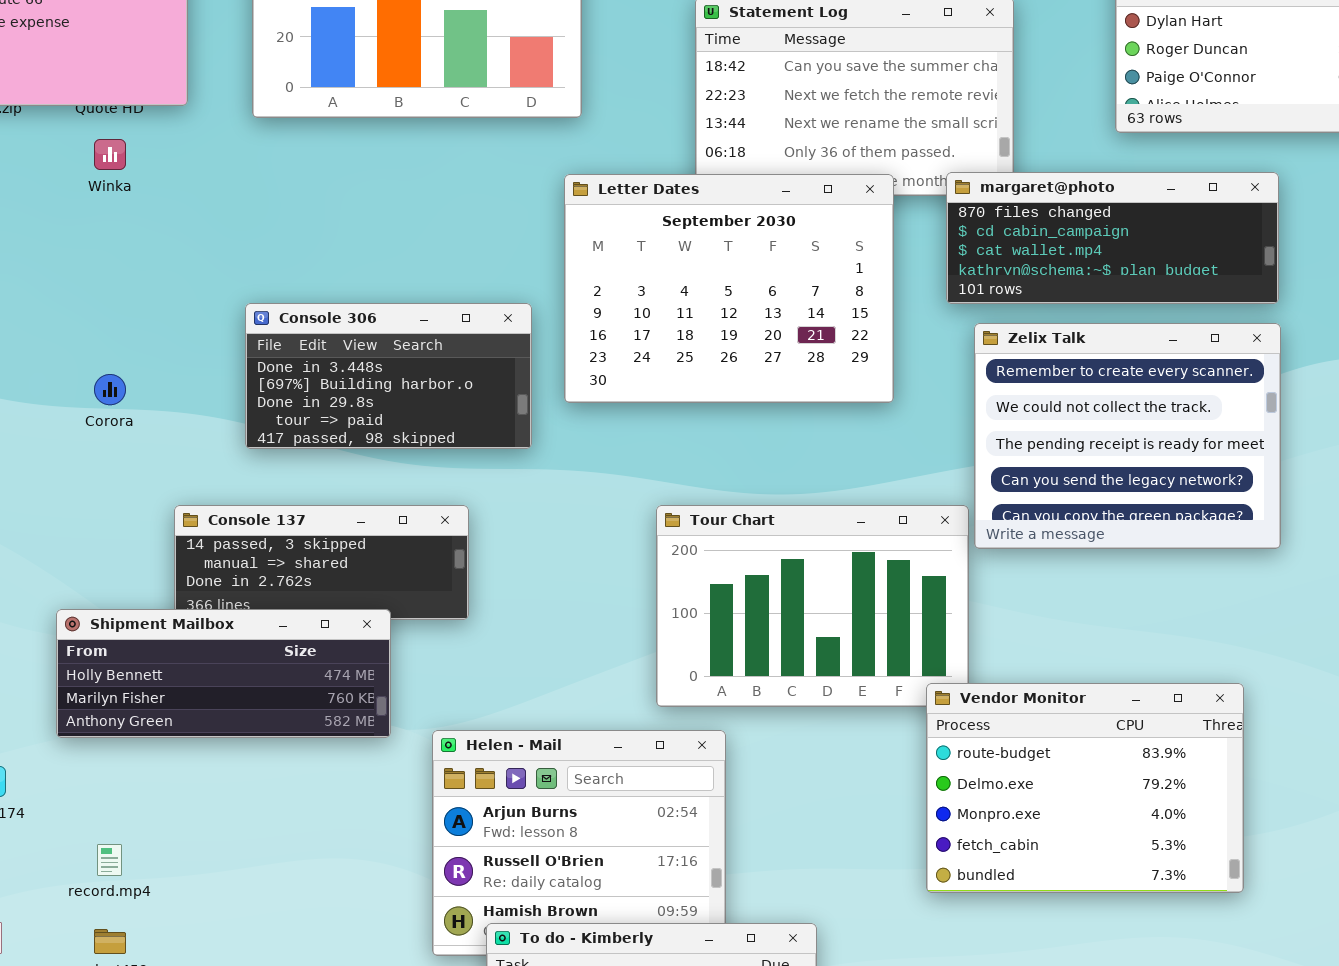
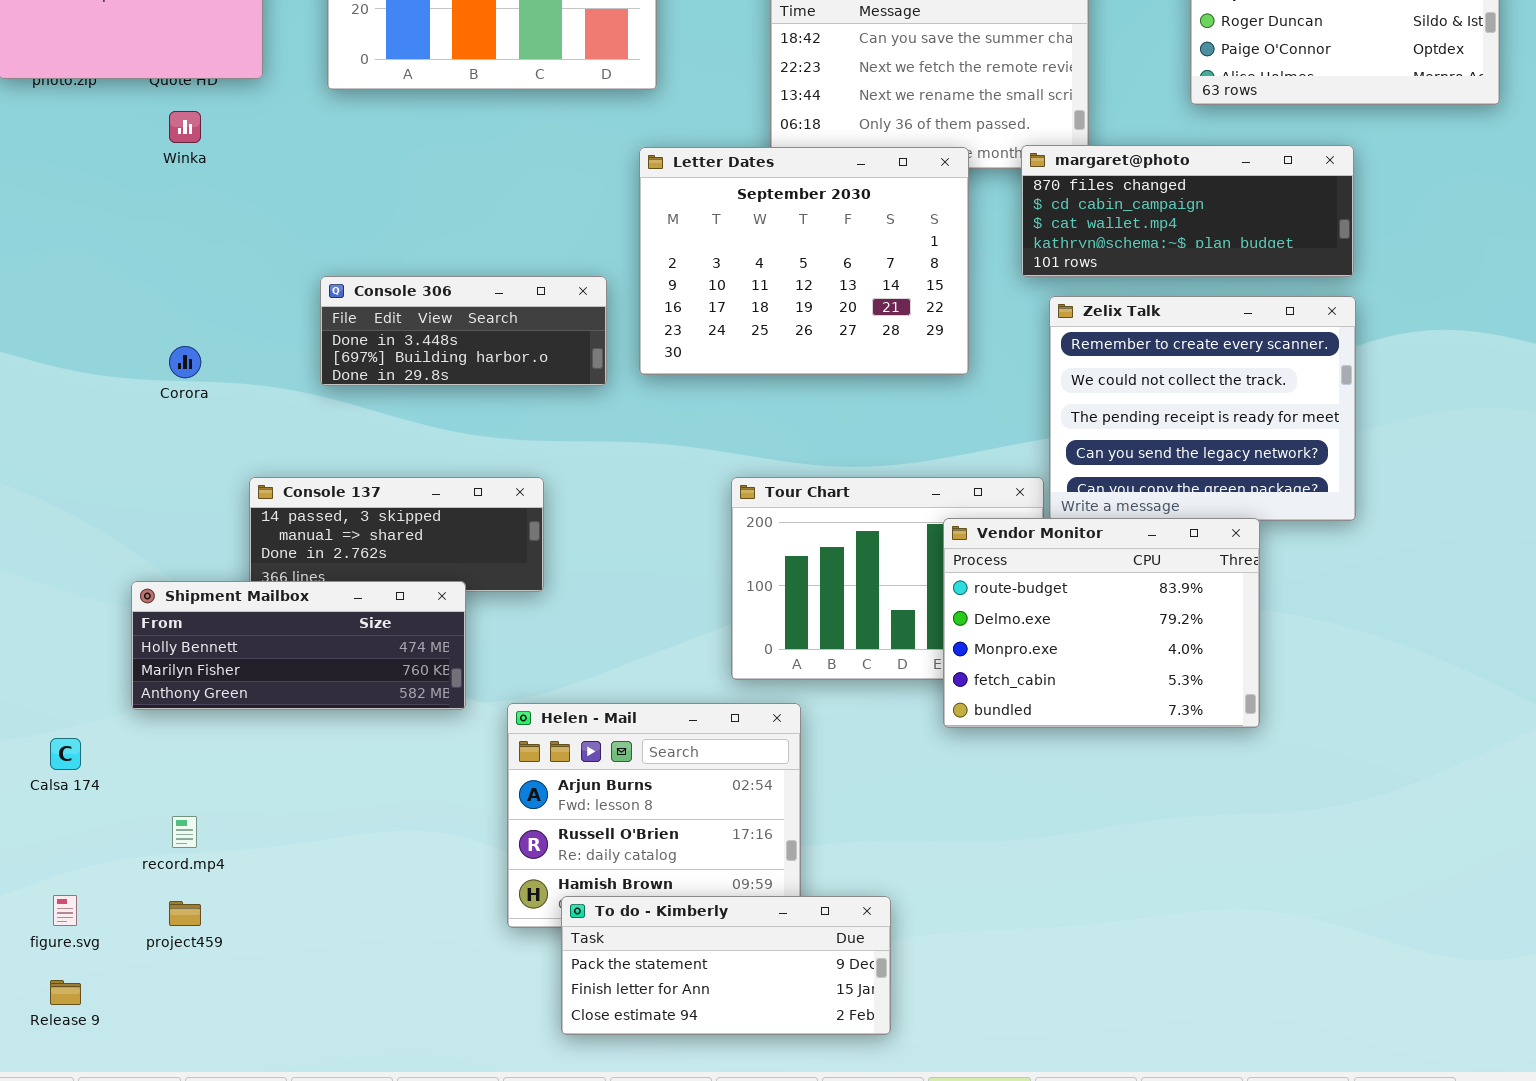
Console 306: [245,303,532,449] -> [320,276,607,386], resized
Vendor Monitor: [926,683,1244,893] -> [943,518,1260,728], moved

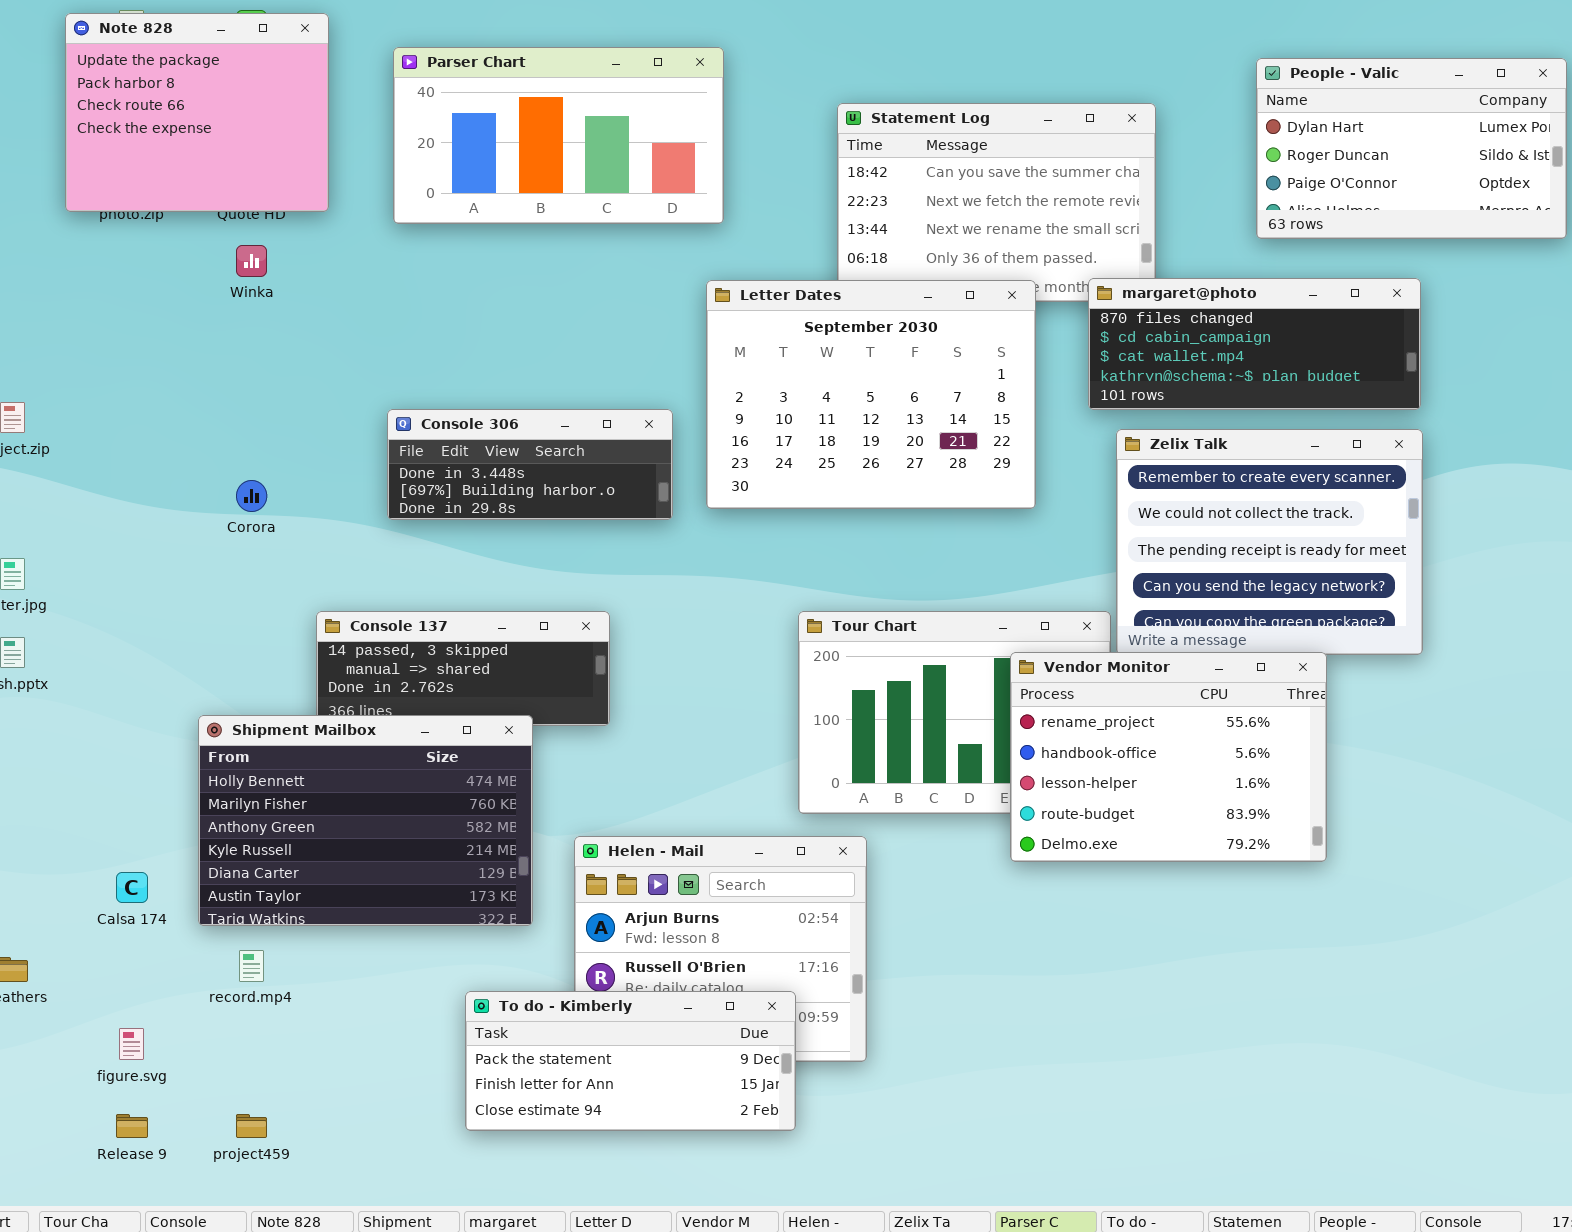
Vendor Monitor: [943,518,1260,728] -> [1010,652,1327,862], scrolled up 3 rows
Shipment Mailbox: [131,581,466,710] -> [198,715,533,926], resized
To do - Kimberly: [561,896,891,1035] -> [465,991,796,1131], moved
project459: [169,901,201,926] -> [236,1114,267,1138], moved

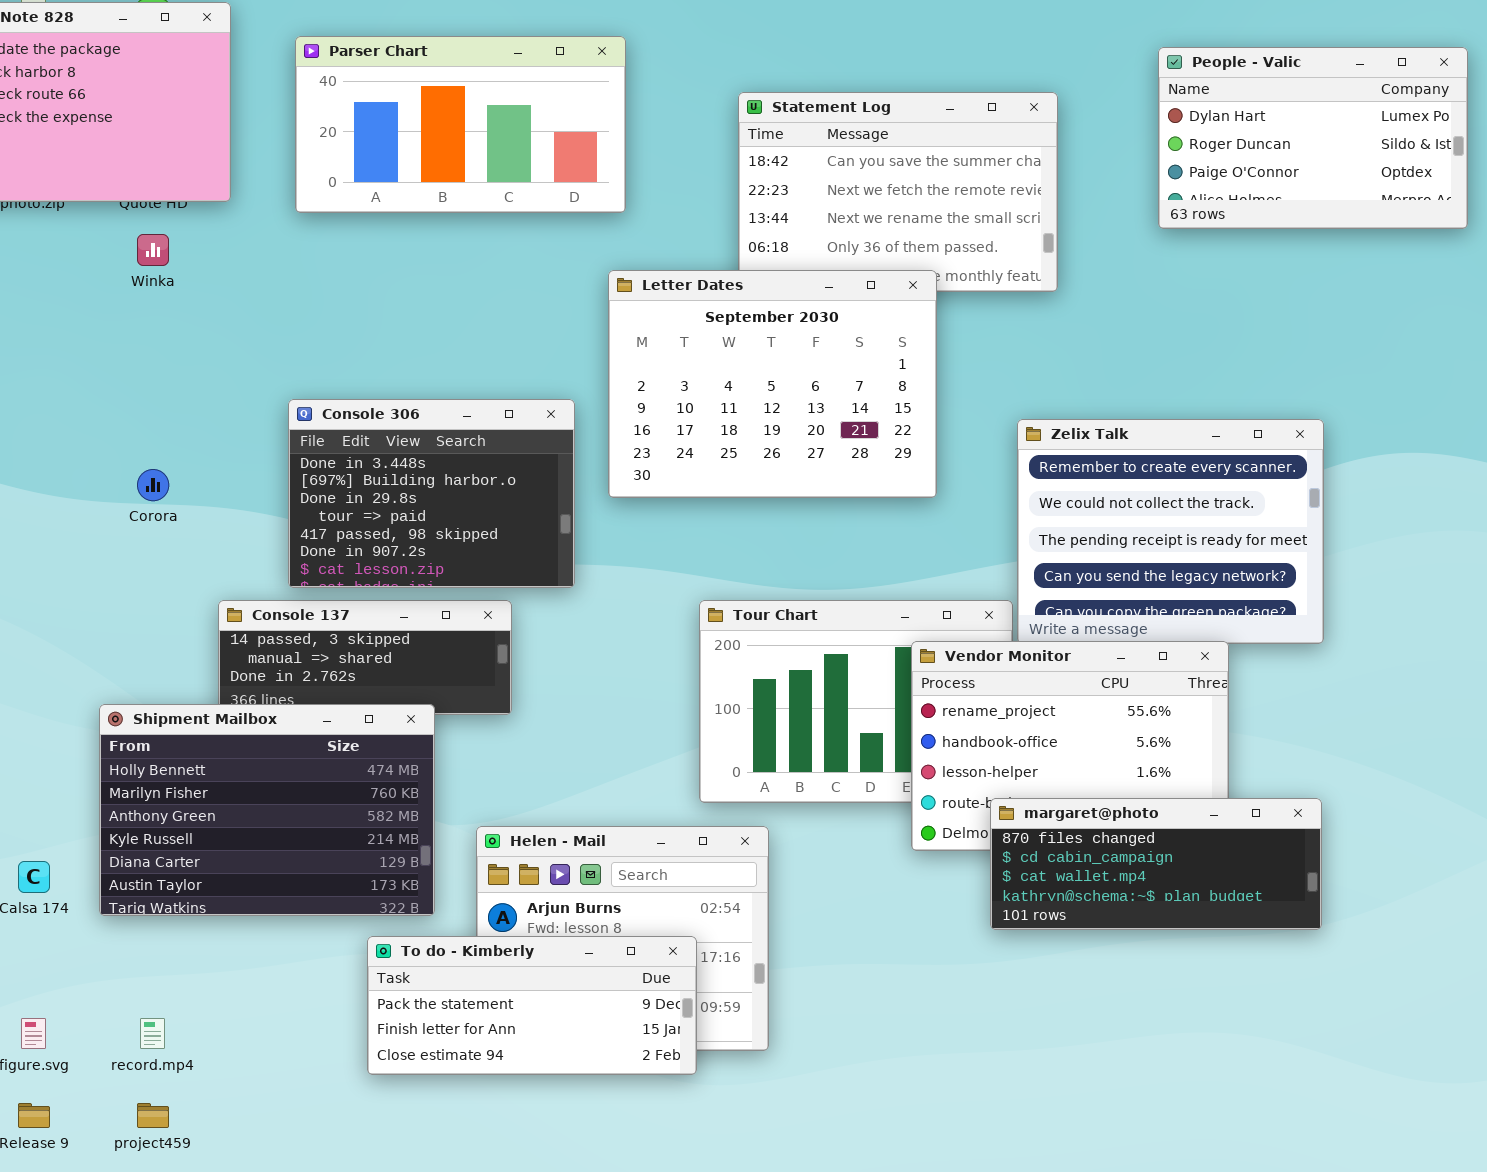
margaret@photo: [1088,278,1421,410] -> [990,798,1322,930], moved
Console 306: [387,409,673,520] -> [288,399,575,588], resized
record.mp4: [239,950,264,982] -> [140,1018,165,1049], moved
To do - Kimberly: [465,991,796,1131] -> [367,936,697,1075], moved

